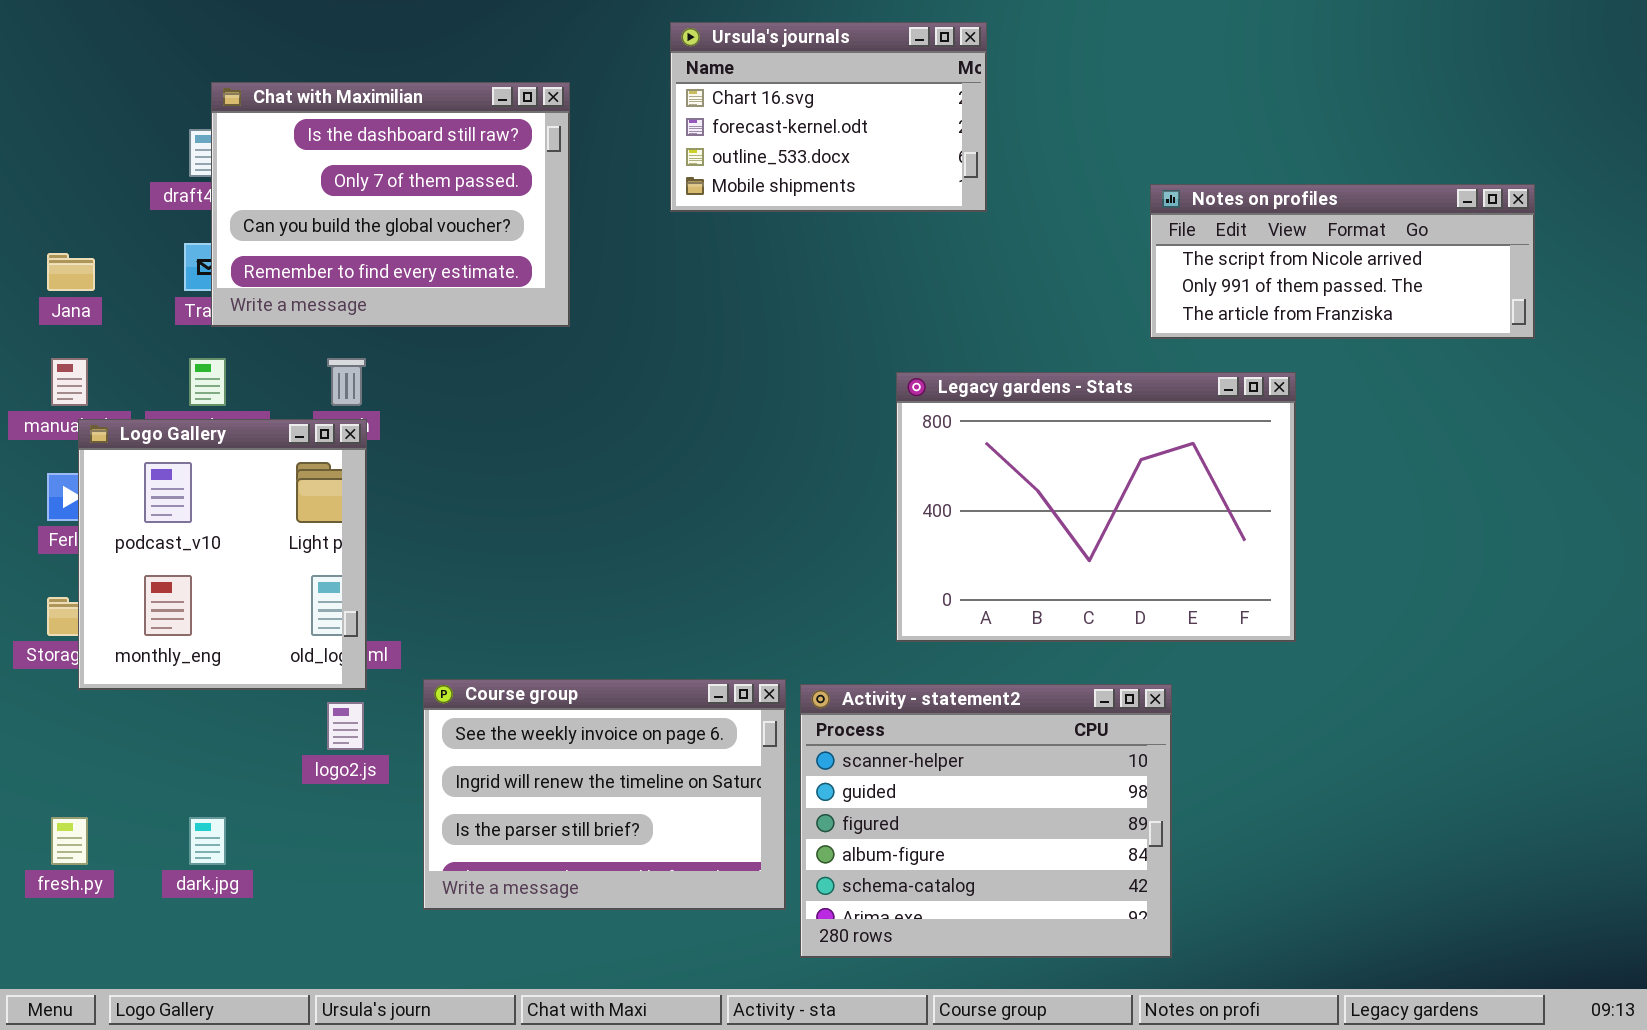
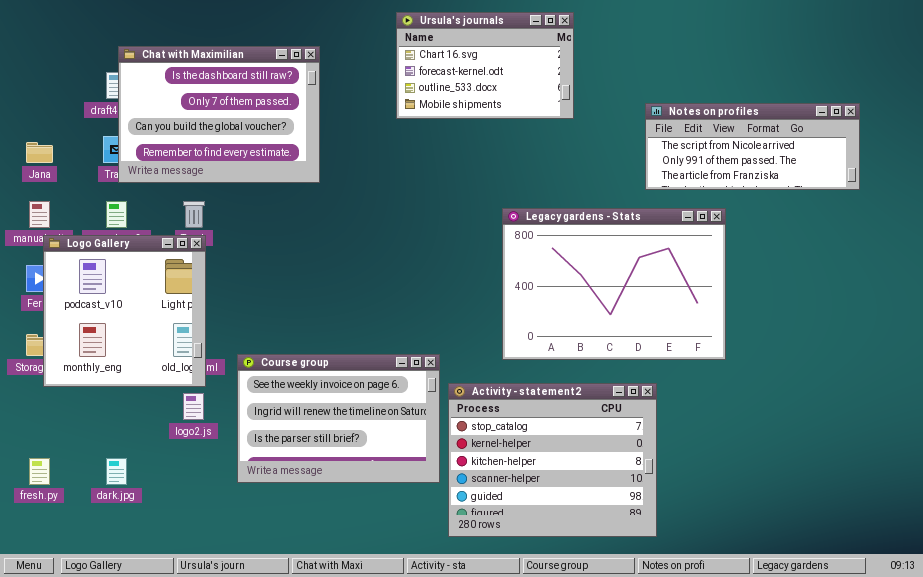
Ursula's journals: [670,22,987,212] -> [396,12,574,119], moved
Course group: [423,679,786,910] -> [237,354,440,483], moved
Activity - statement2: [800,684,1172,958] -> [448,383,657,537], scrolled up 3 rows

